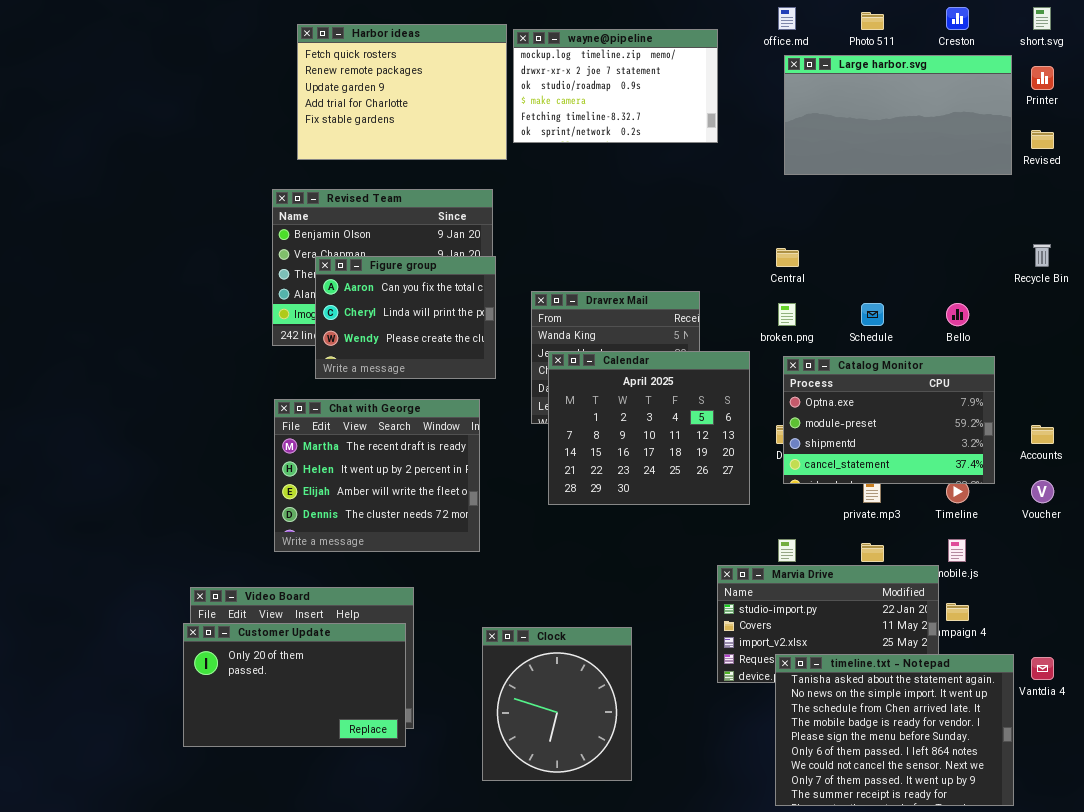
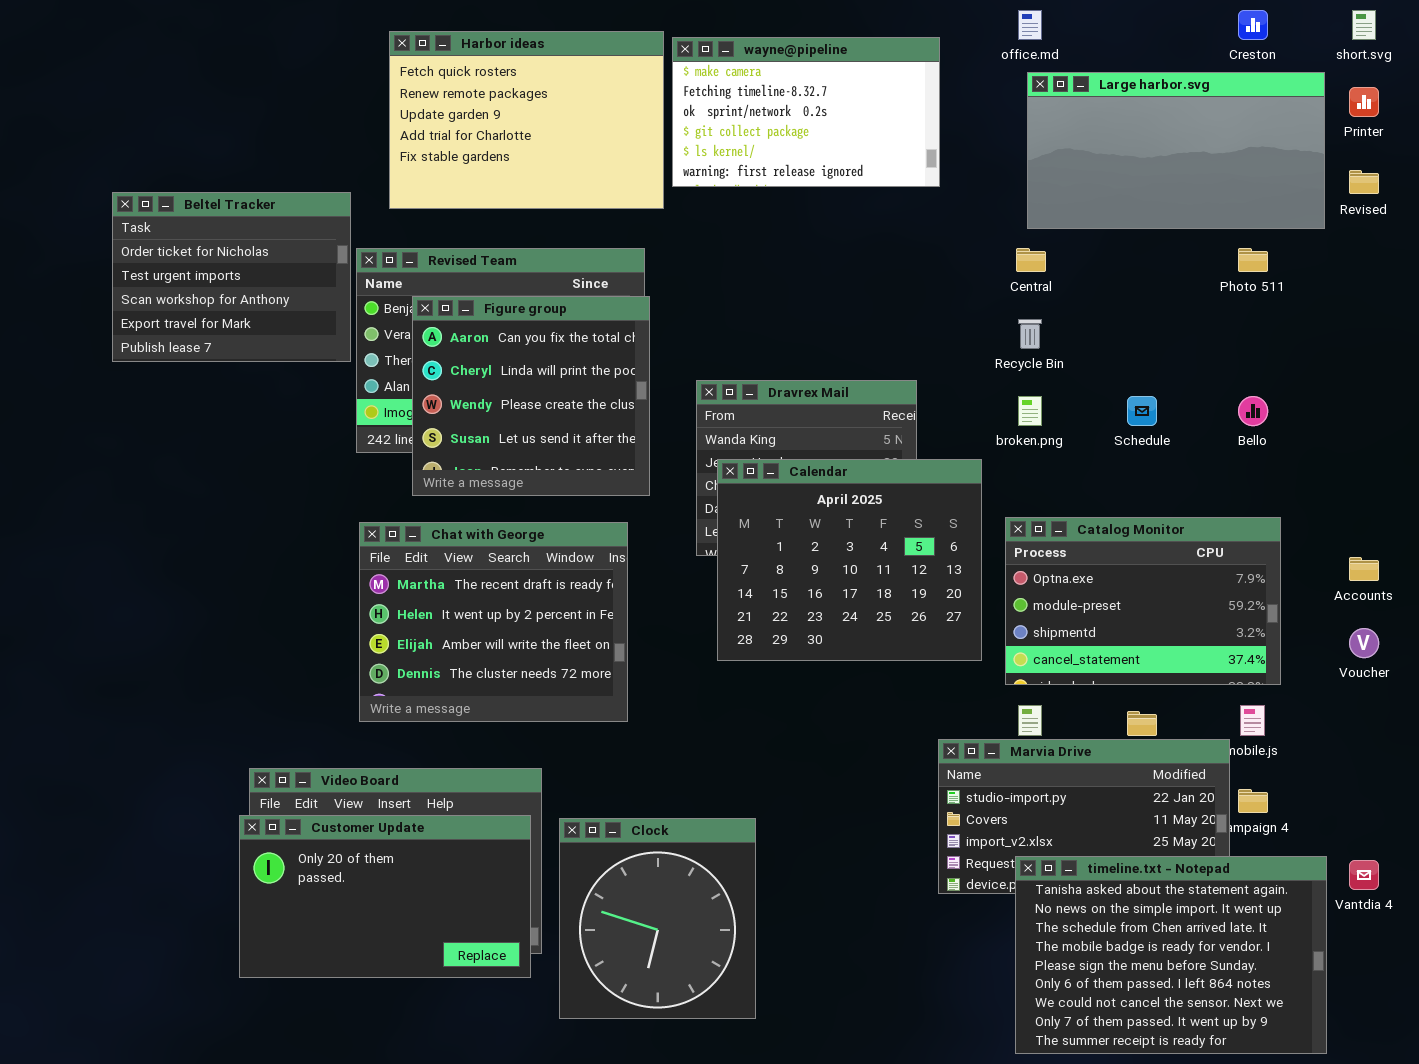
Photo 511: [861,12,884,30] -> [1238,248,1268,272], moved
wayne@pipeline: [513,29,718,143] -> [672,37,940,187], scrolled down 3 rows
Beltel Tracker: none -> [112,192,351,362], opened
Recycle Bin: [1033,244,1051,267] -> [1018,319,1042,349], moved
Central: [776,248,799,267] -> [1016,248,1046,272], moved
Figure group: [315,256,496,379] -> [412,296,650,496], resized
Catalog Monitor: [783,356,995,484] -> [1005,517,1281,685], moved
Clock: [482,627,632,781] -> [559,818,756,1019], moved

